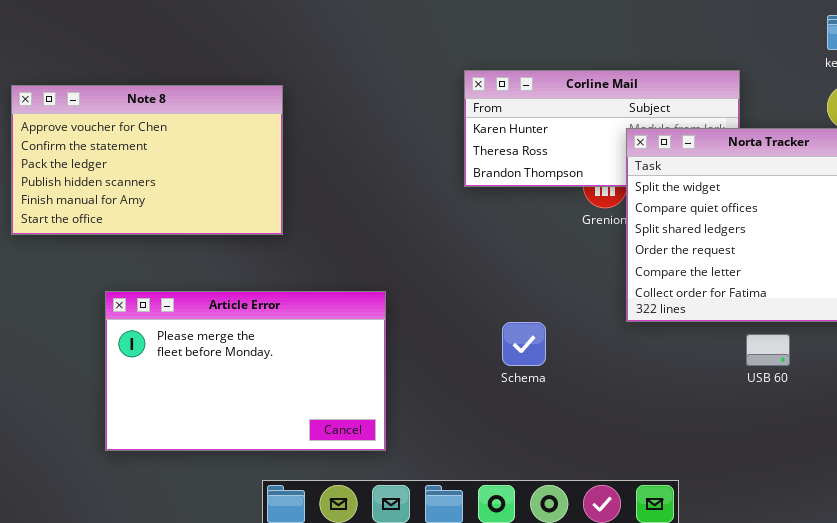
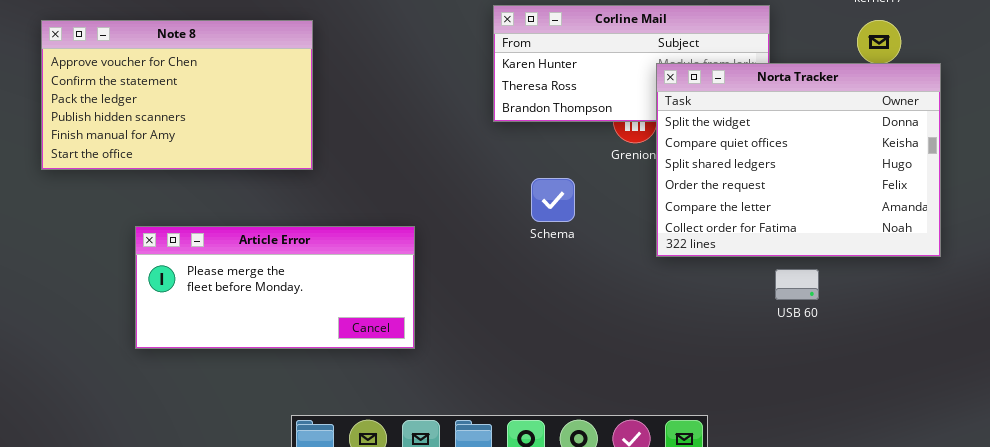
Article Error: [105,291,386,451] -> [135,226,415,349], resized
Schema: [502,322,546,366] -> [531,178,575,222], moved

